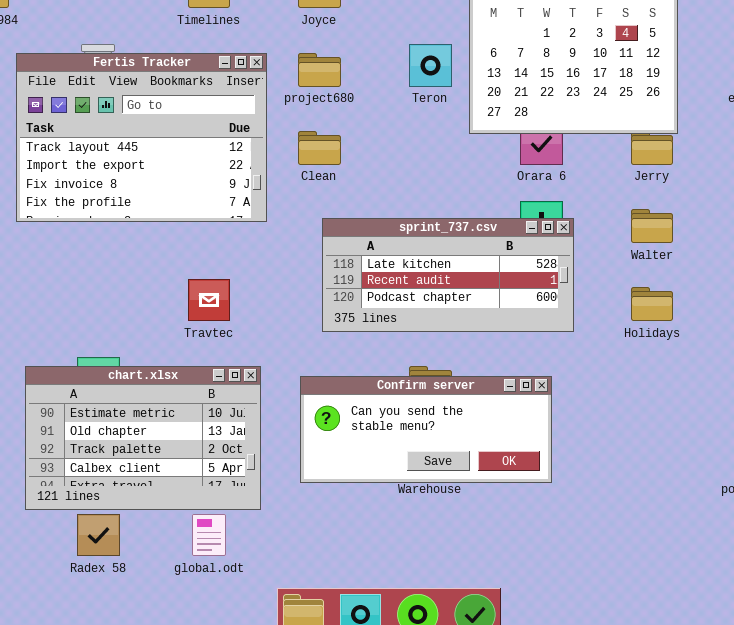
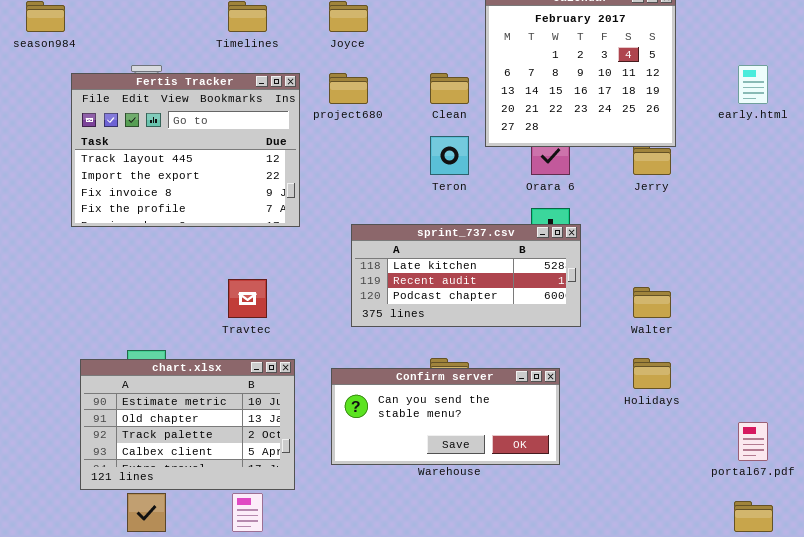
Teron: [409,44,452,87] -> [430,136,469,175], moved
Clean: [298,131,341,165] -> [430,73,469,104], moved
Walter: [631,209,673,243] -> [633,287,671,318], moved
Holidays: [631,287,673,321] -> [633,358,671,389], moved

